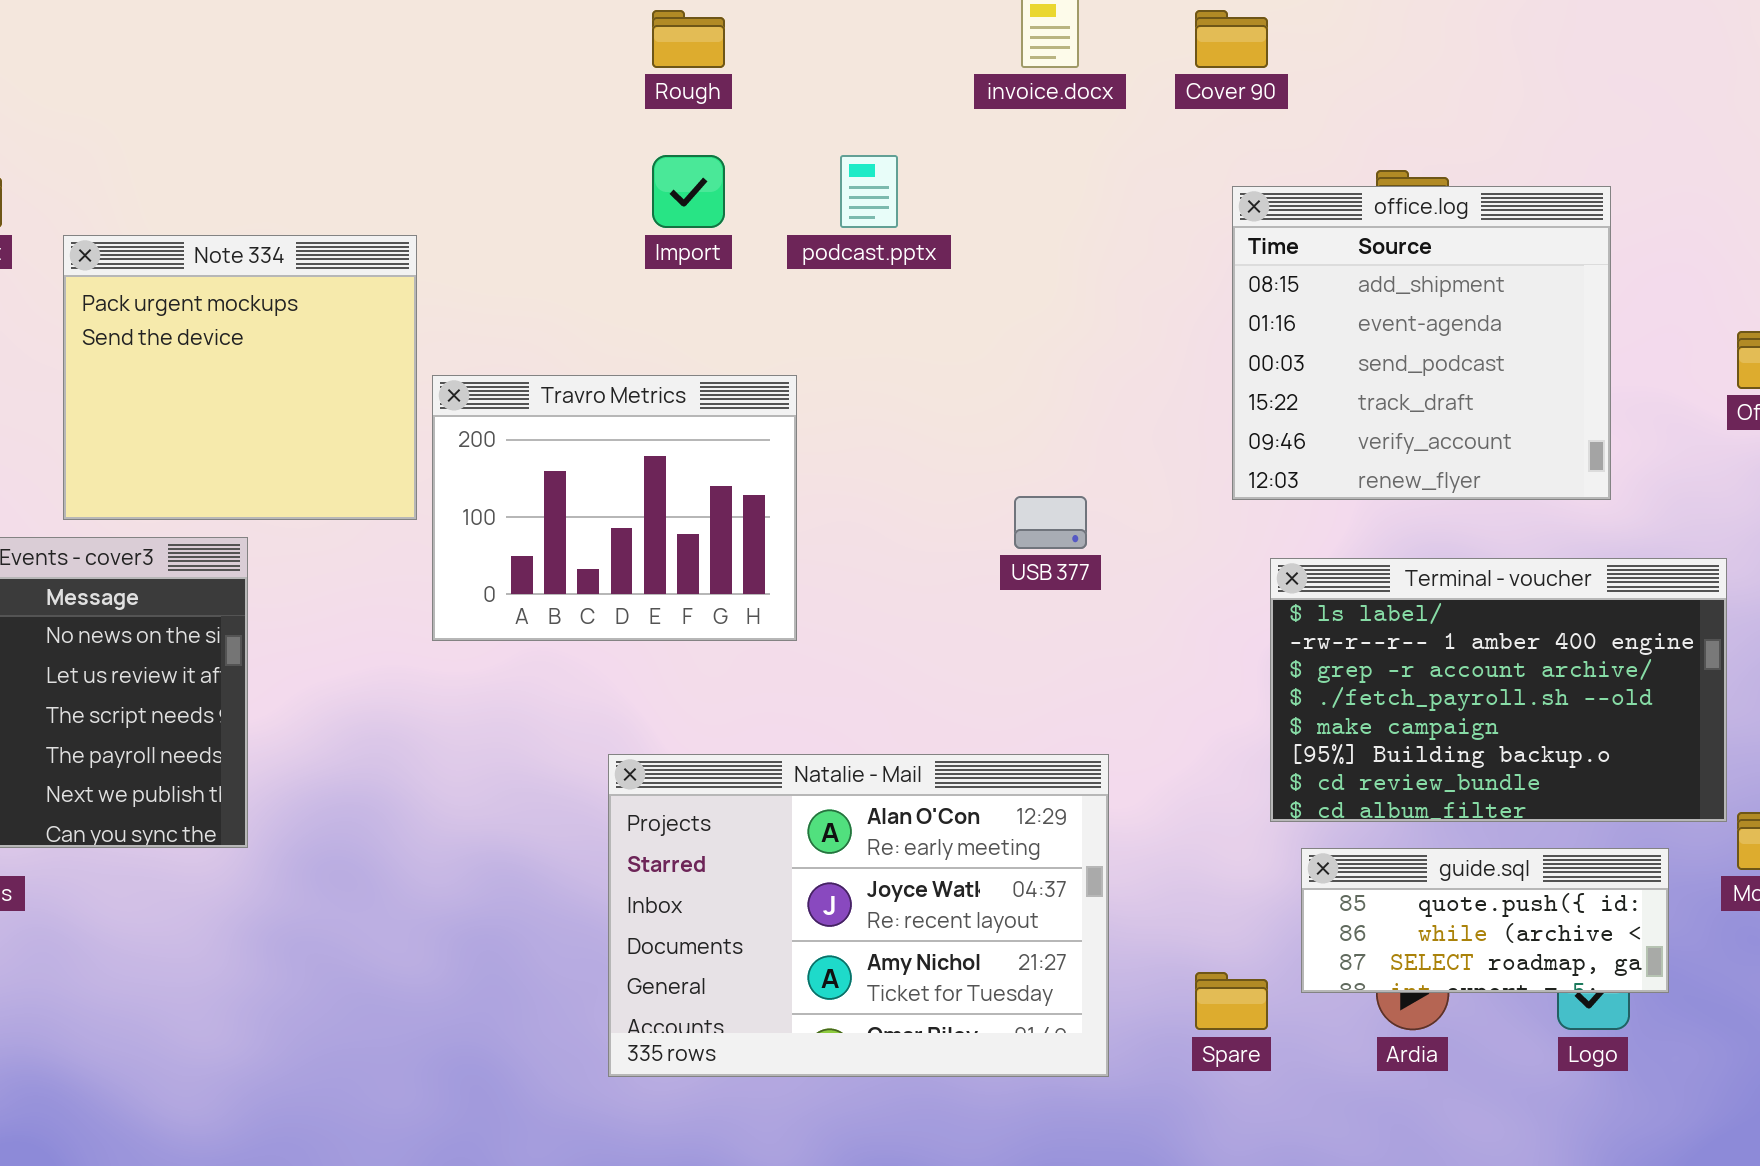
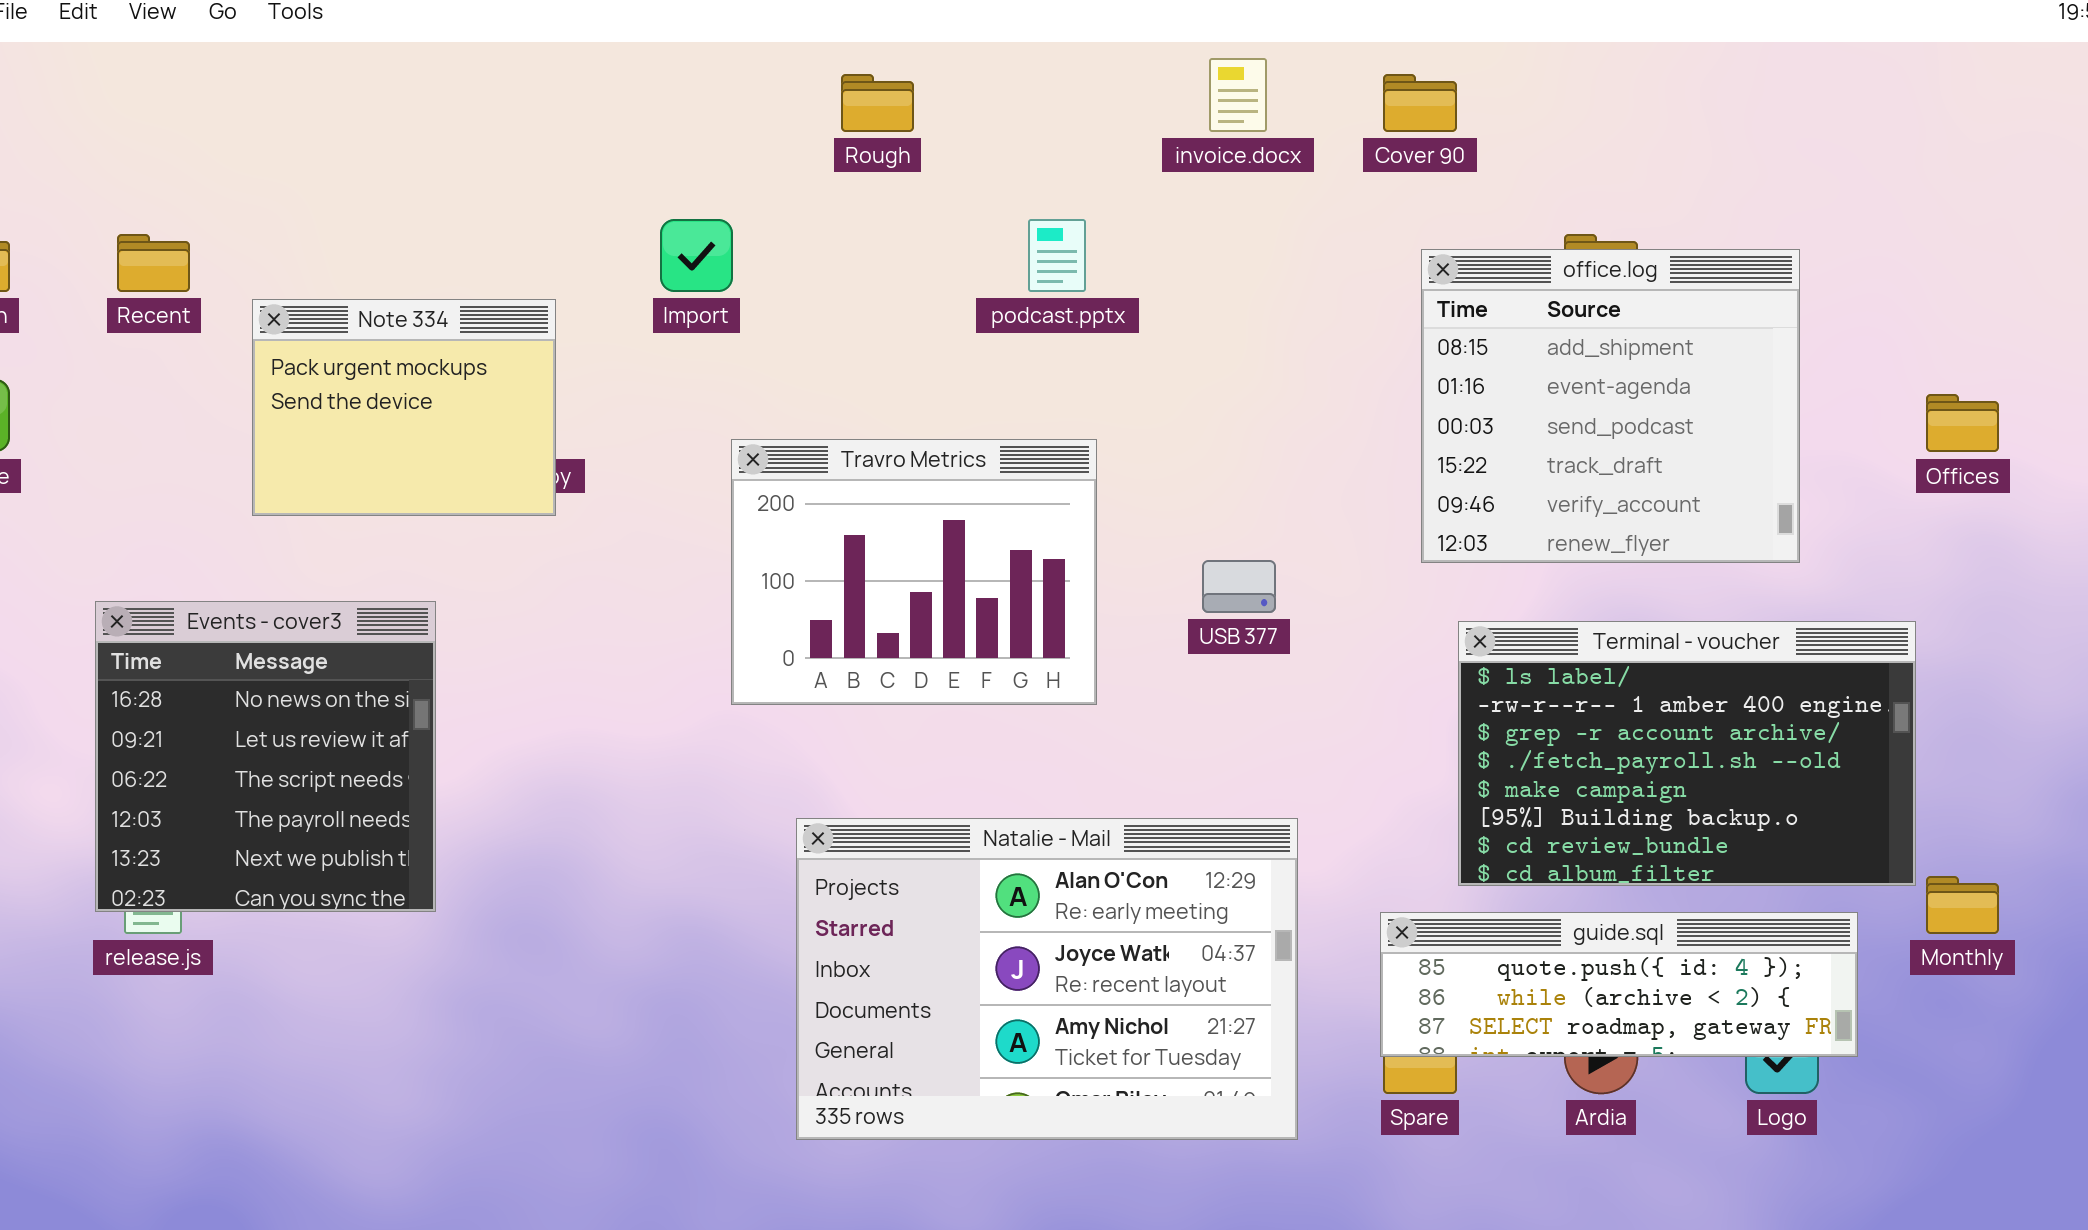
Import: [652,155,725,228] -> [660,219,733,292], moved
Note 334: [63,235,417,520] -> [252,299,556,516], resized
Travro Metrics: [432,375,797,641] -> [731,439,1097,705], moved
guide.sql: [1301,848,1669,993] -> [1380,912,1858,1057], resized

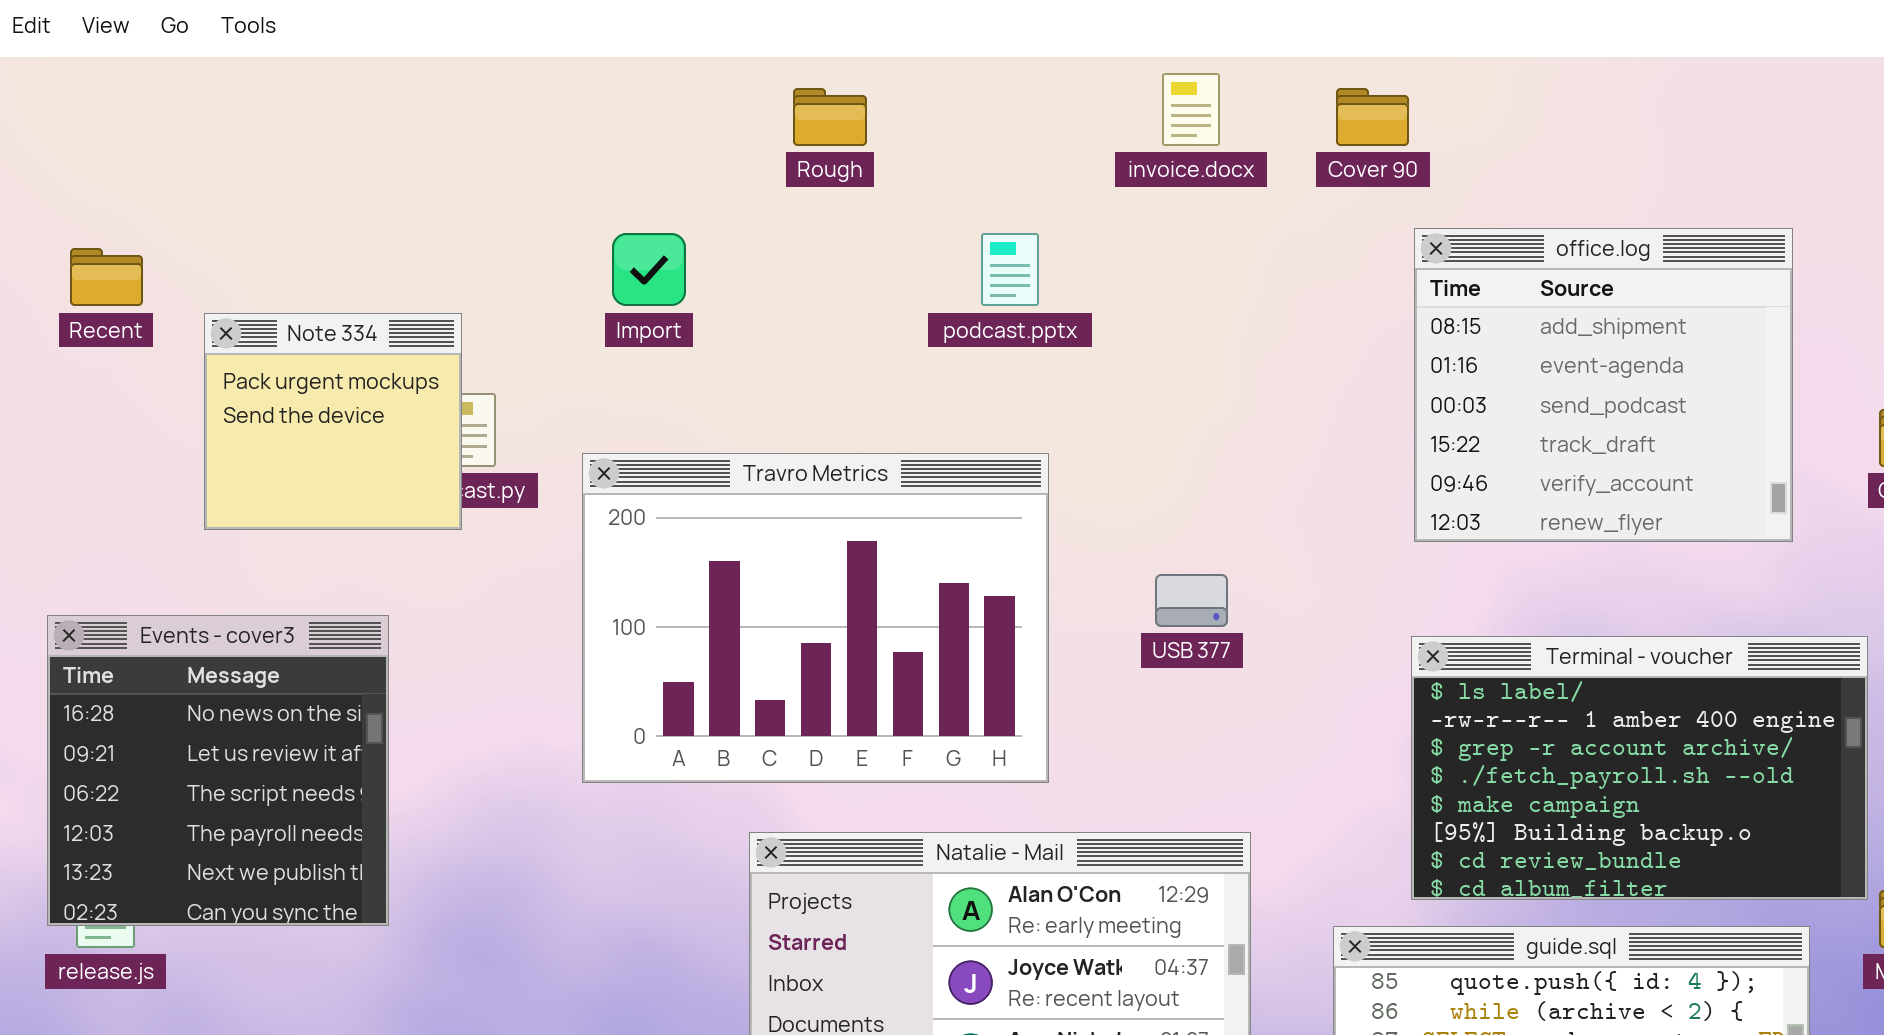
office.log: [1421,249,1800,563] -> [1414,228,1793,542], moved
Note 334: [252,299,556,516] -> [204,313,462,530], resized
Travro Metrics: [731,439,1097,705] -> [582,453,1049,783], resized

